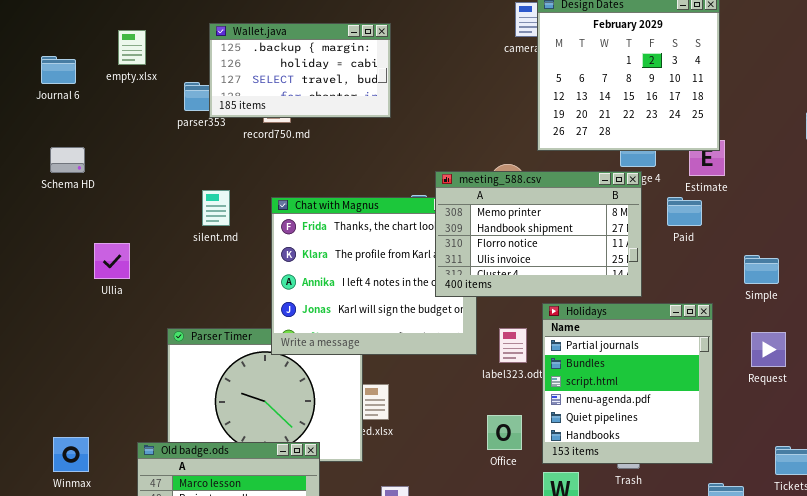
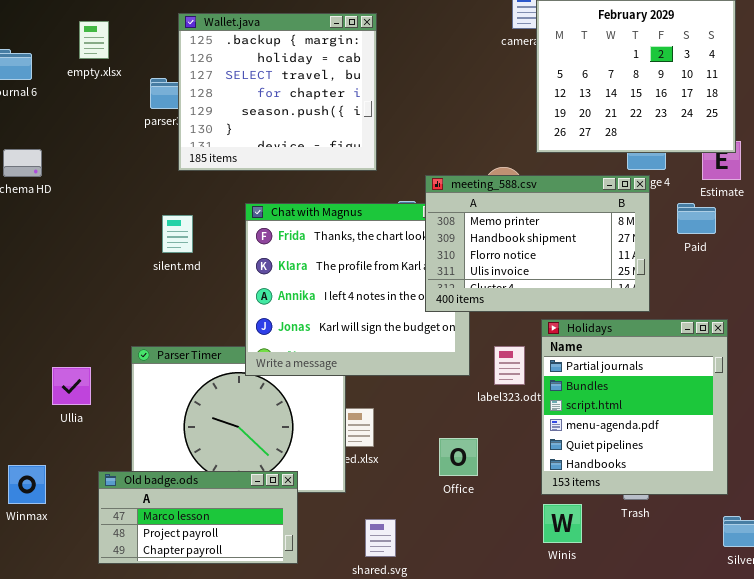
Wallet.java: [209,23,391,118] -> [178,13,377,171], resized
silent.md: [202,190,230,226] -> [162,215,193,253], moved
Ullia: [94,243,130,279] -> [52,367,91,405], moved
Office: [487,415,522,450] -> [439,438,478,476], moved

